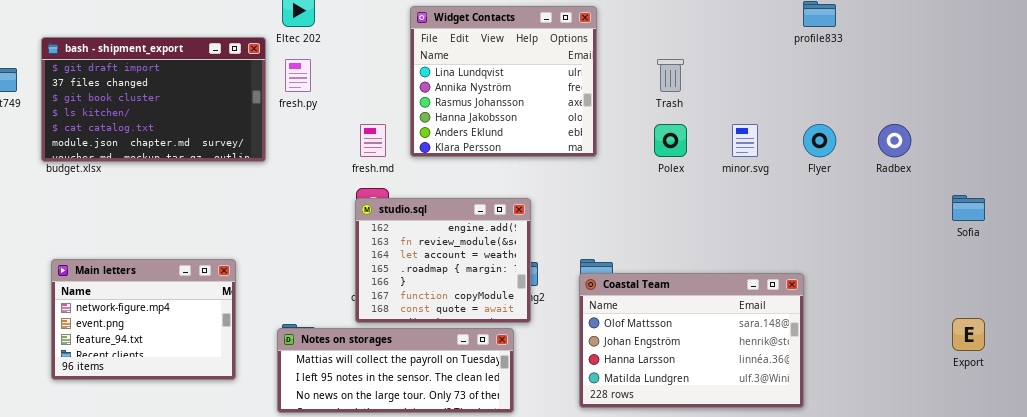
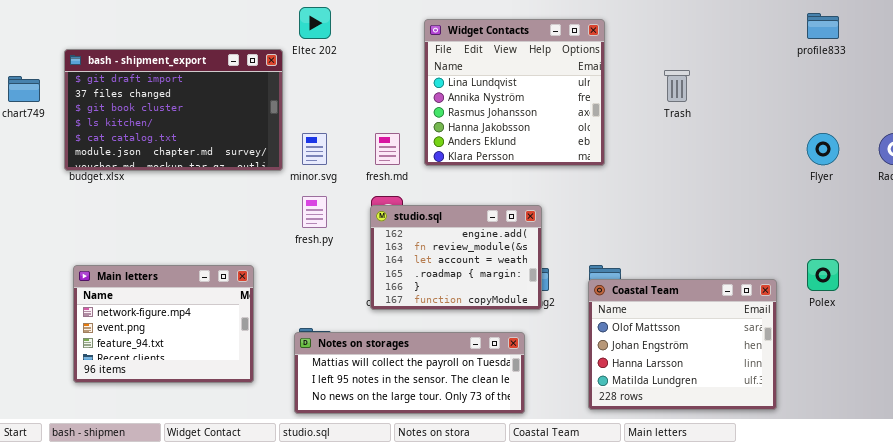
fresh.py: [285,59,311,92] -> [302,196,327,228], moved
Polex: [654,124,687,157] -> [807,259,839,291], moved
minor.svg: [732,124,758,157] -> [302,133,327,165], moved
studio.sql: [355,198,531,323] -> [370,205,542,310], resized
Coastal Team: [579,273,804,408] -> [588,279,777,410], resized

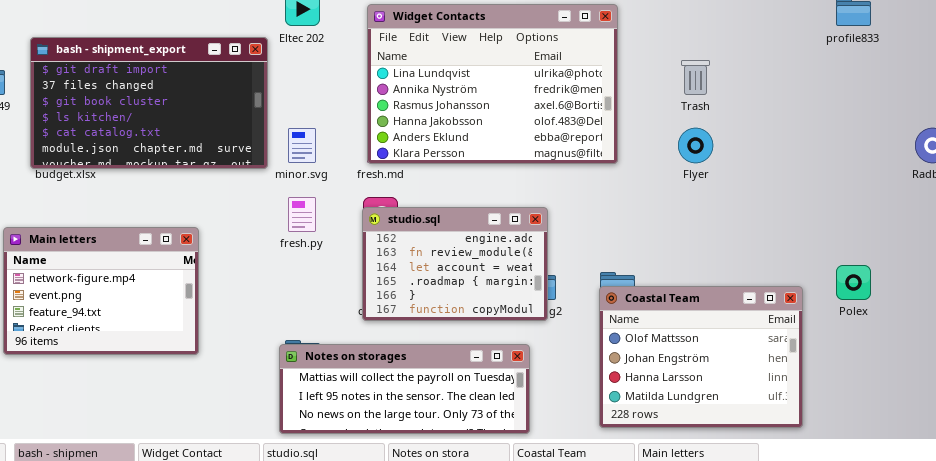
Widget Contacts: [424,19,605,166] -> [367,4,618,164], resized
Flyer: [807,133,839,165] -> [678,128,713,163], moved
Main letters: [73,265,254,383] -> [3,227,199,355], moved

